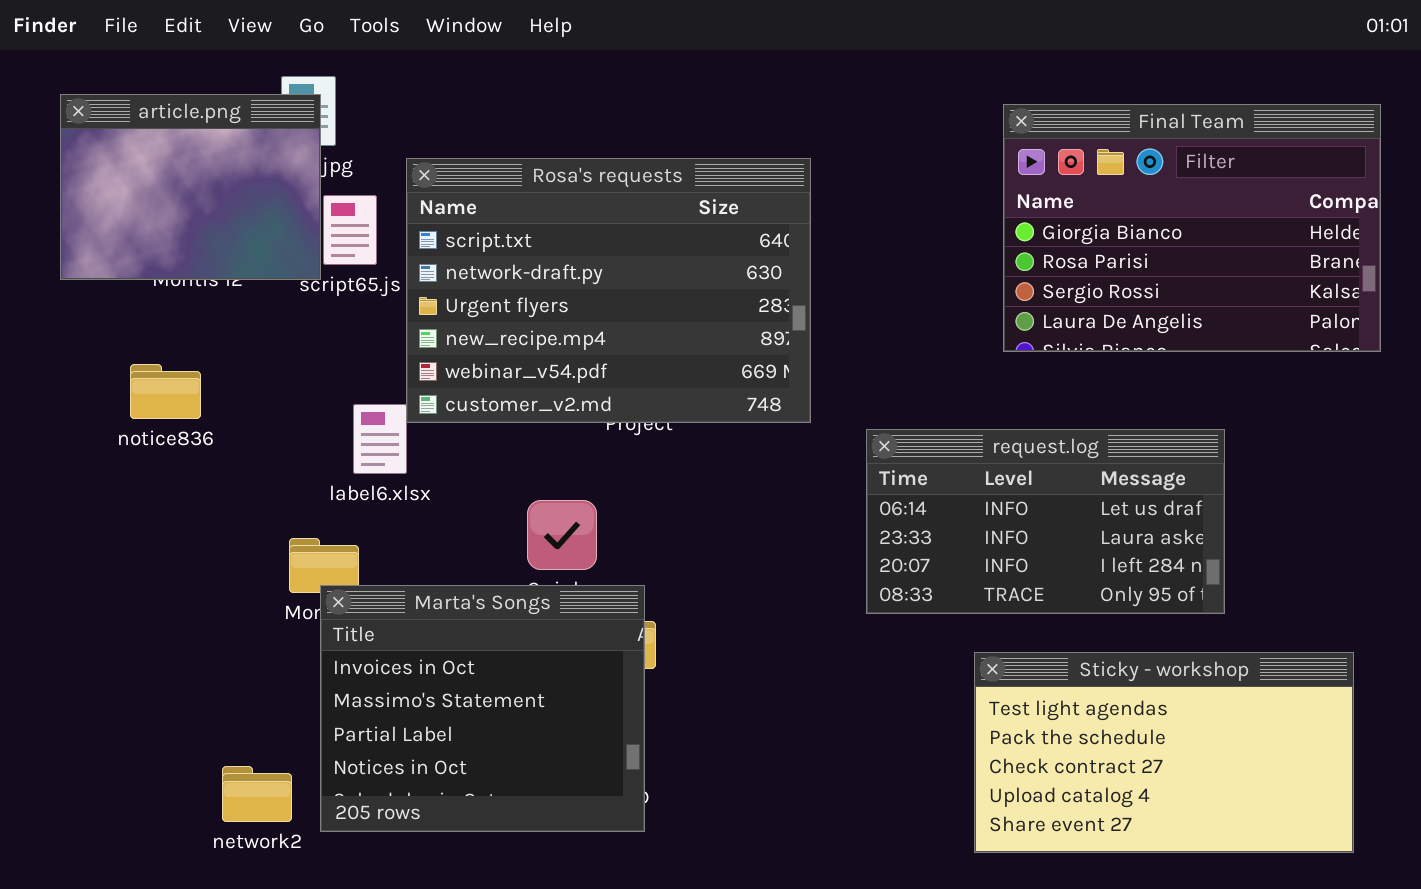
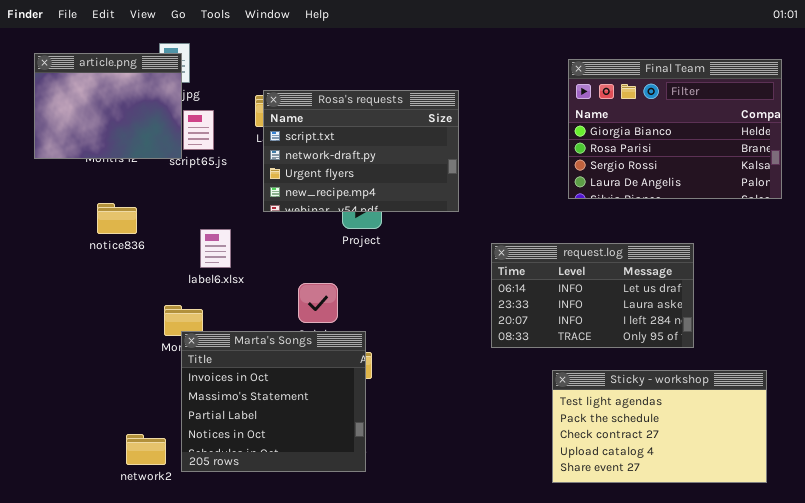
Rosa's requests: [406,158,811,423] -> [263,90,459,212], resized
notice836: [130,364,201,419] -> [97,203,137,234], moved

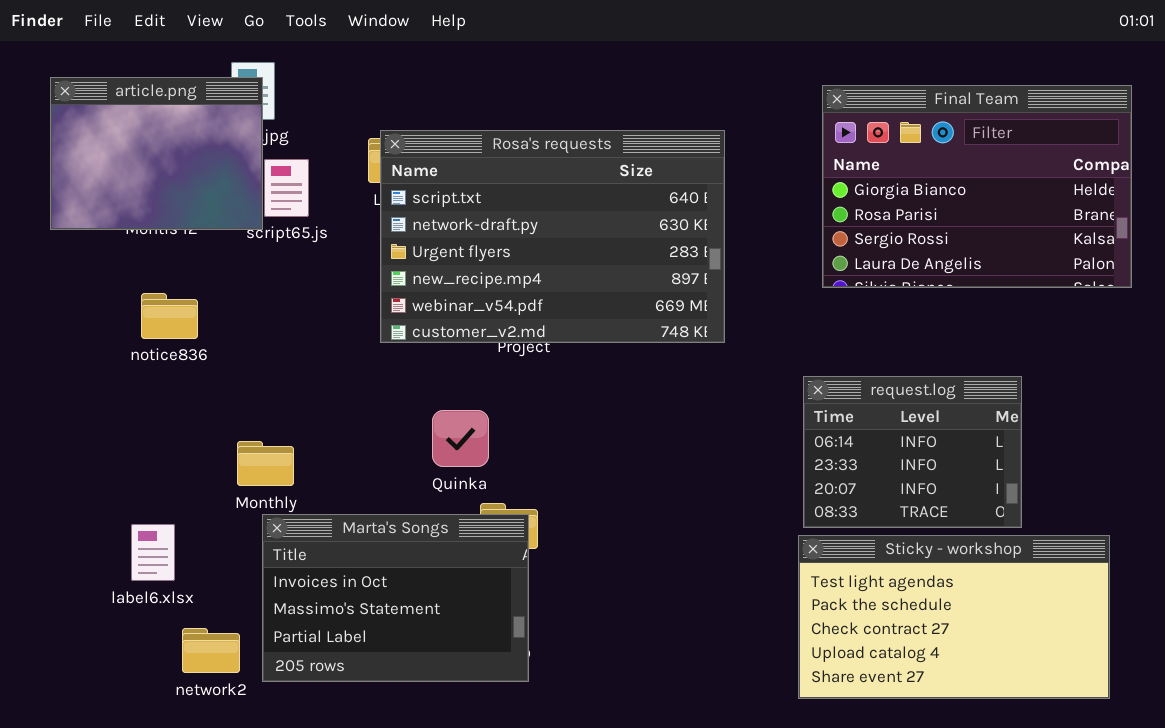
Rosa's requests: [263,90,459,212] -> [380,130,725,343], resized
label6.xlsx: [200,229,231,268] -> [131,524,175,581], moved
request.log: [491,243,694,348] -> [803,376,1022,528], moved, resized
Marta's Songs: [181,331,366,472] -> [262,514,529,682], resized

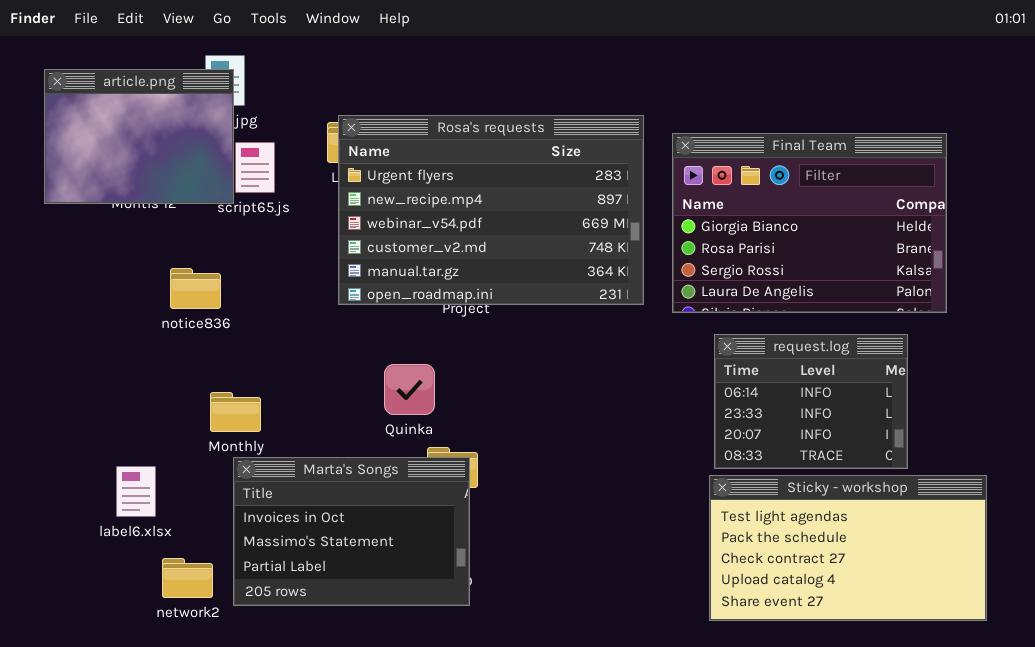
Final Team: [822,85,1132,288] -> [672,133,947,313], moved
Rosa's requests: [380,130,725,343] -> [338,115,644,305], scrolled down 2 rows
notice836: [141,293,198,339] -> [170,268,221,309], moved

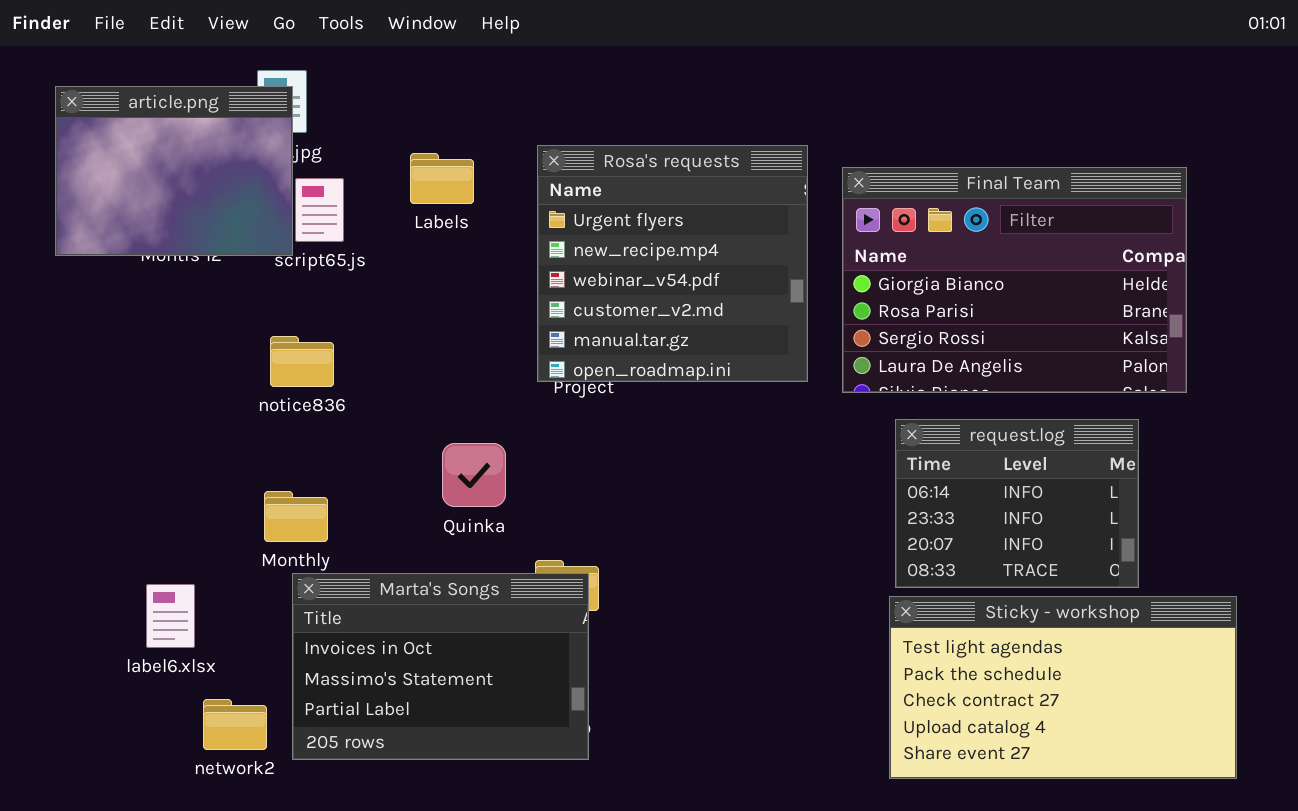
Rosa's requests: [338,115,644,305] -> [537,145,808,382], resized
notice836: [170,268,221,309] -> [270,336,334,387], moved
Quinka: [384,364,435,415] -> [442,443,506,507], moved

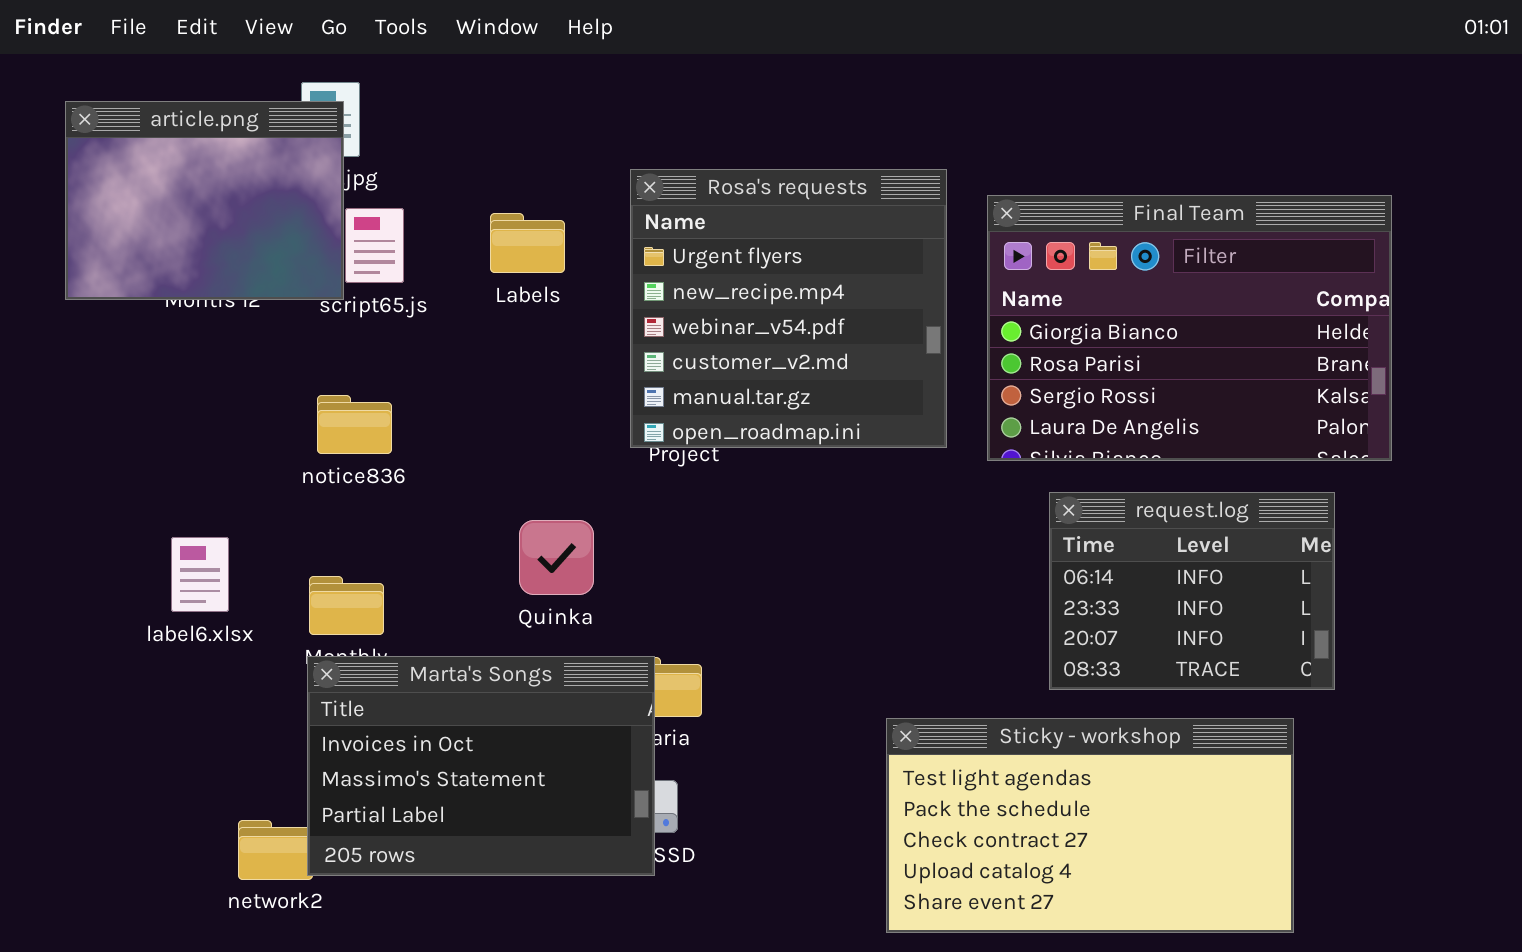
Labels: [410,153,474,204] -> [490,213,565,273], moved
Marta's Songs: [292,573,589,760] -> [307,656,655,876], moved
label6.xlsx: [146,584,195,648] -> [171,537,229,612], moved
Sticky - workshop: [889,596,1237,779] -> [886,718,1294,933], moved

